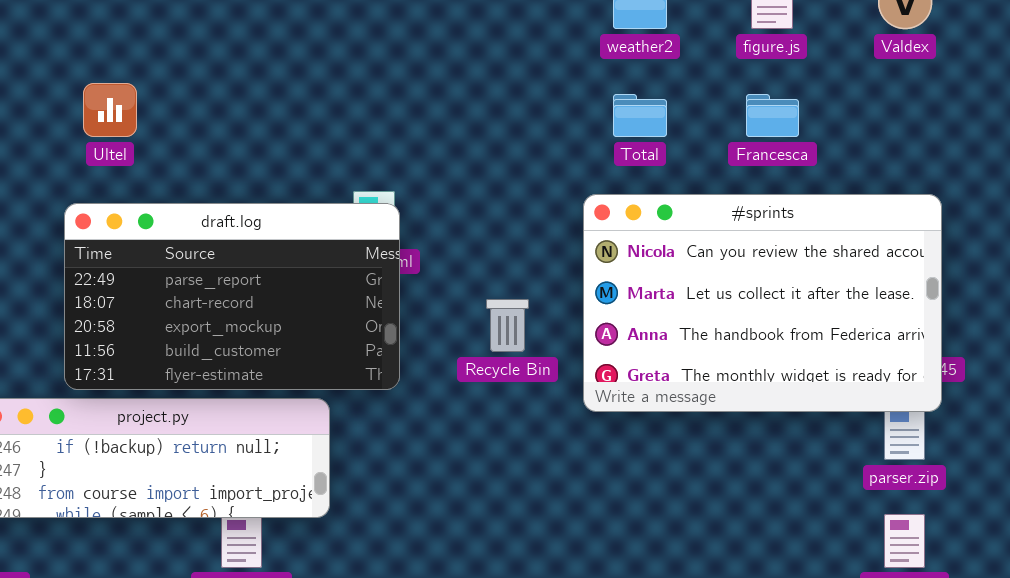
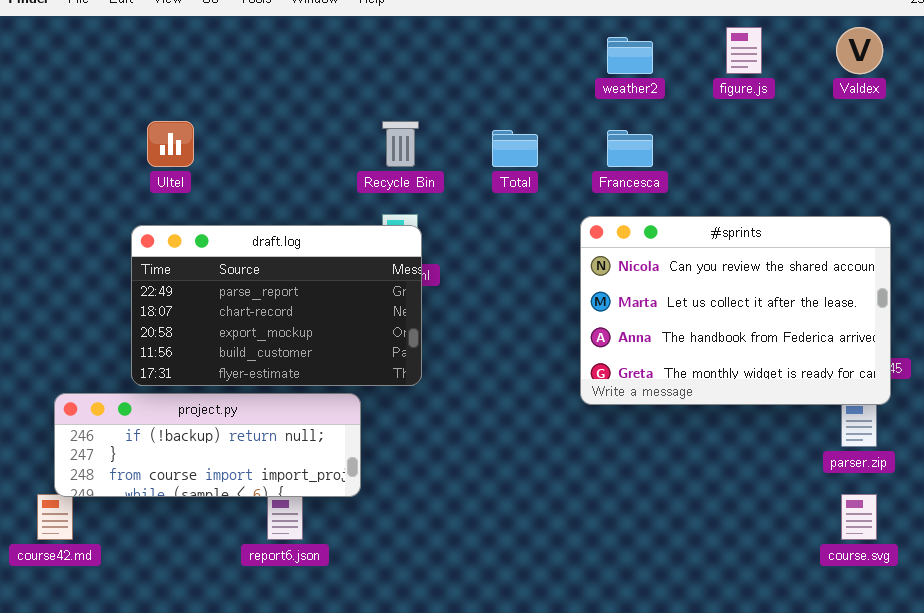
Total: [613,94,667,137] -> [492,130,538,167], moved
Francesca: [746,94,799,137] -> [607,130,653,167], moved
Recycle Bin: [486,299,529,352] -> [382,121,419,167], moved

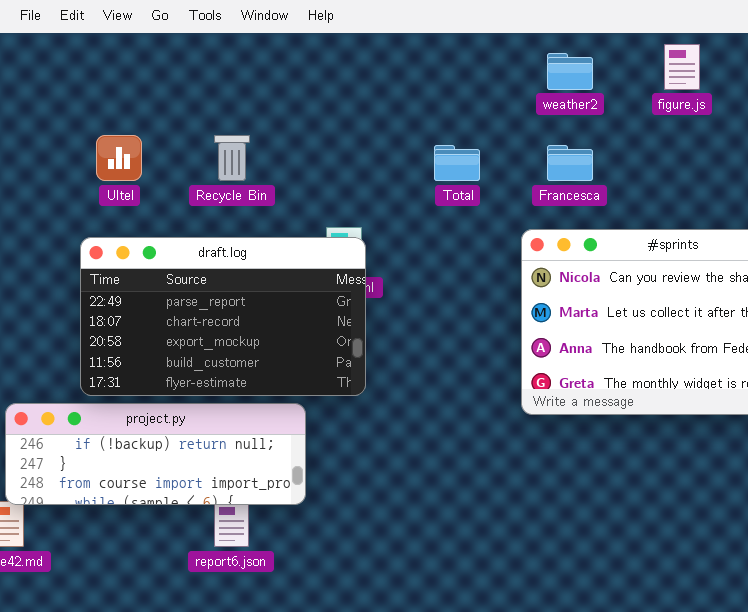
Recycle Bin: [382,121,419,167] -> [214,135,250,181], moved

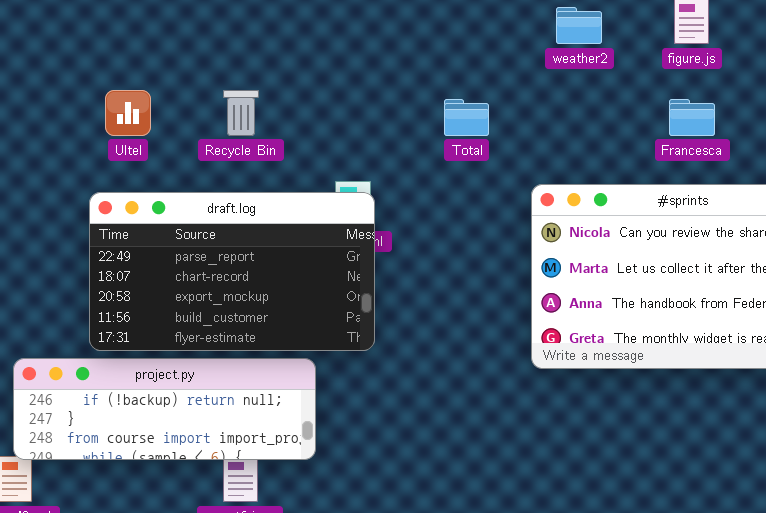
Francesca: [547,145,593,181] -> [669,99,715,136], moved

